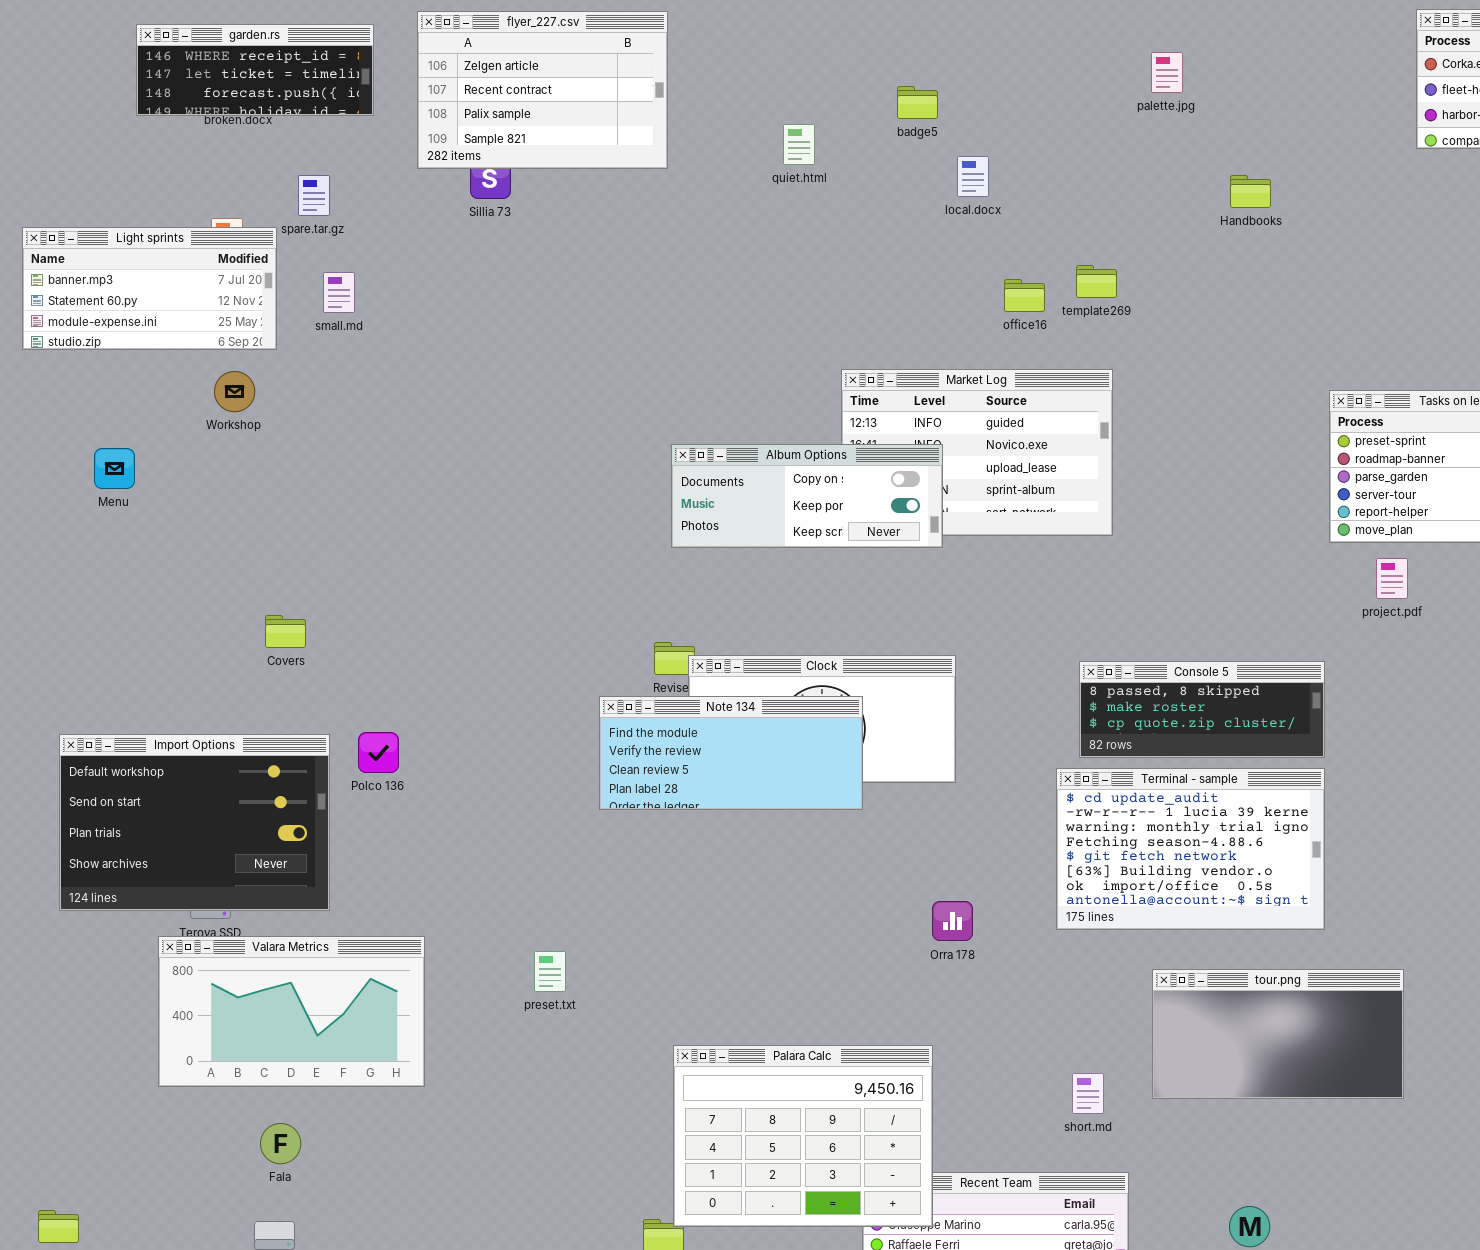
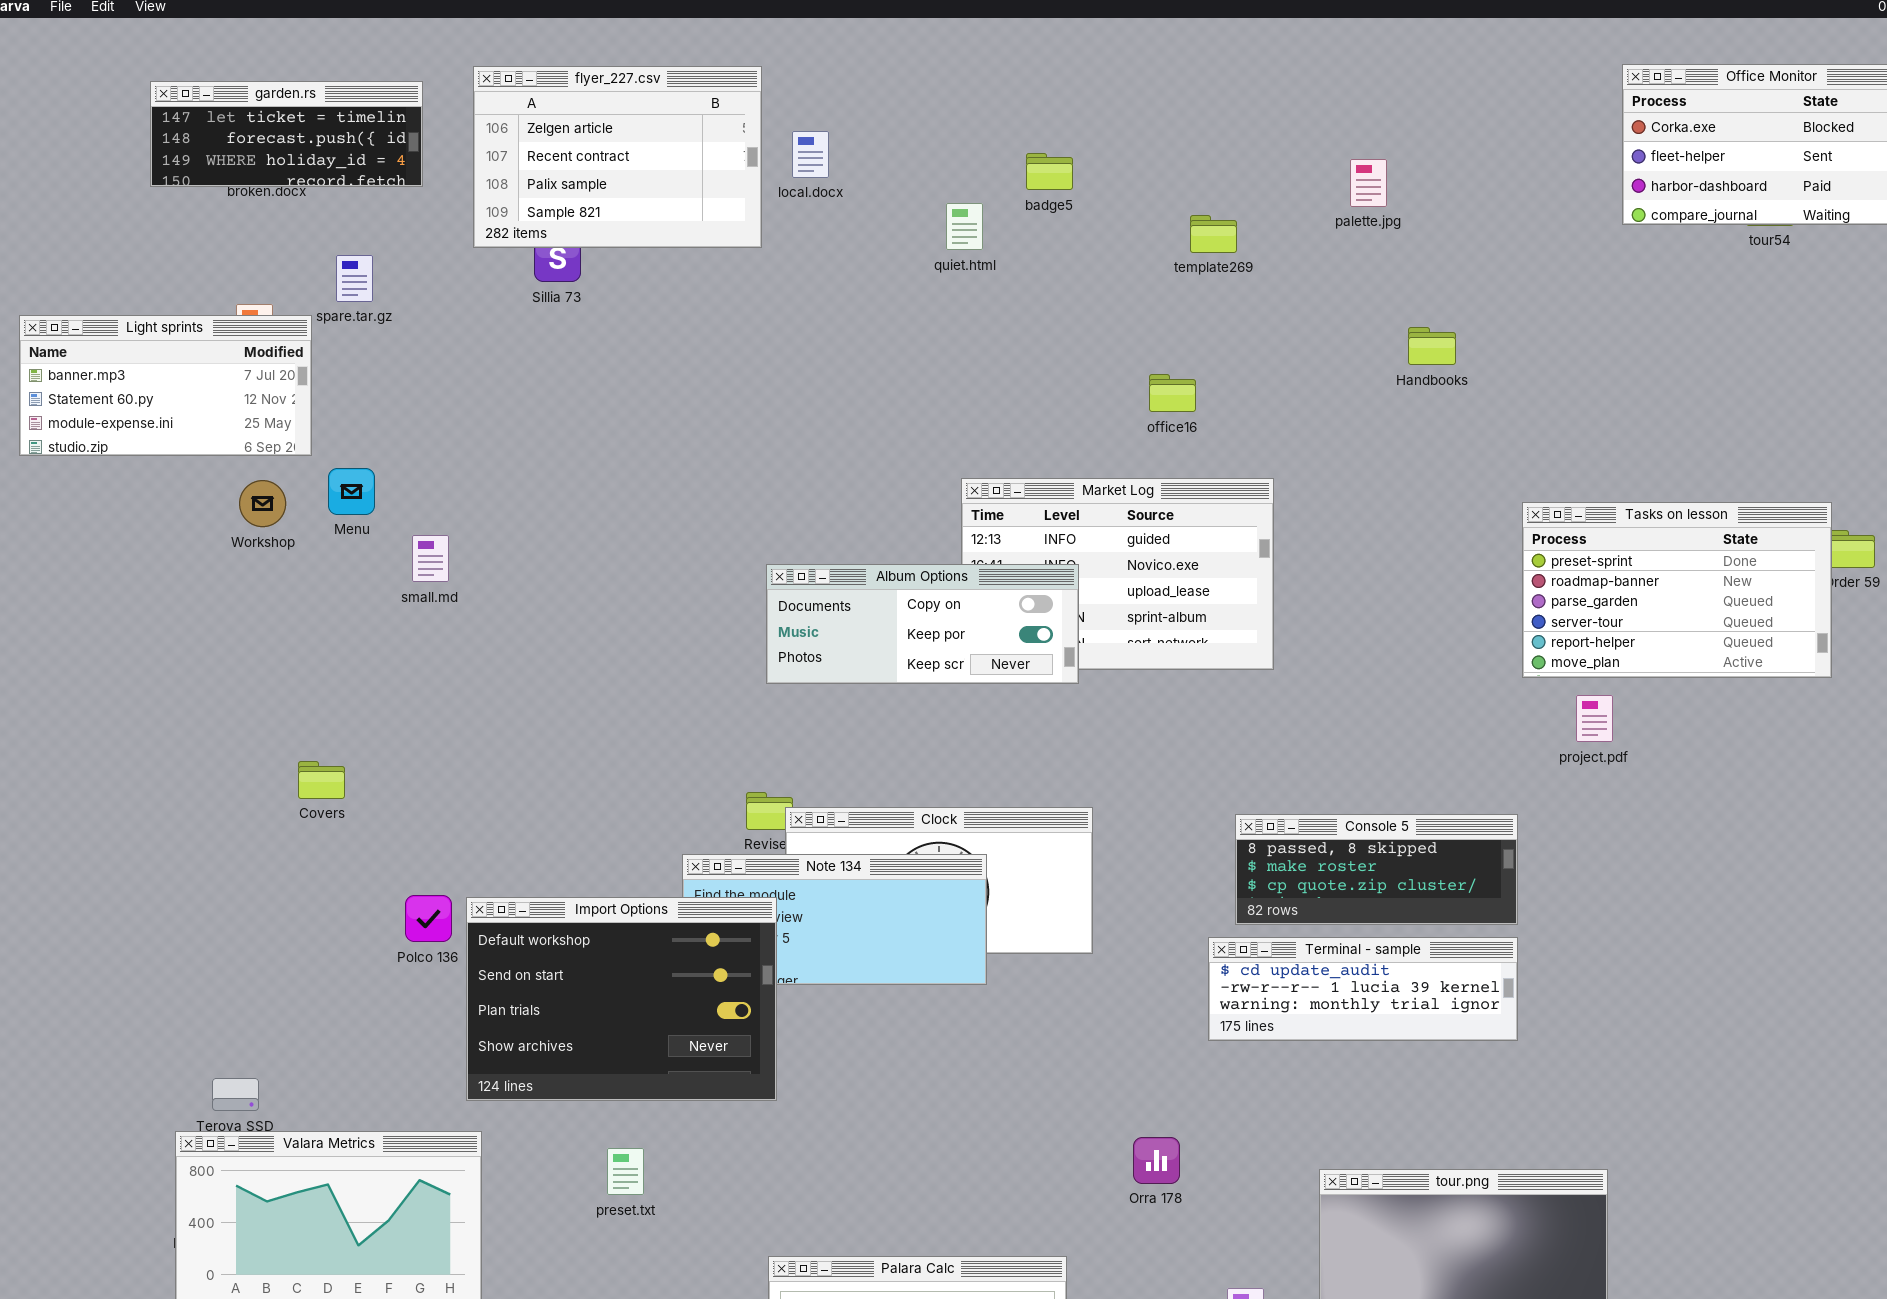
garden.rs: [136,24,374,116] -> [150,81,423,187], scrolled down 1 row
palette.jpg: [1151,52,1183,93] -> [1350,159,1387,207], moved
quiet.html: [783,124,815,165] -> [946,203,983,250], moved
local.docx: [957,156,989,197] -> [792,131,829,178], moved
Handbooks: [1230,175,1271,208] -> [1408,327,1456,365], moved
template269: [1076,265,1117,298] -> [1190,215,1237,253], moved
small.md: [323,272,355,313] -> [412,535,449,582], moved
Menu: [94,448,135,489] -> [328,468,375,515], moved
Import Options: [59,734,330,911] -> [466,897,777,1101], moved
Terminal - sample: [1056,768,1325,930] -> [1208,937,1518,1041], resized
Orra 178: [932,901,973,941] -> [1133,1137,1180,1184], moved

